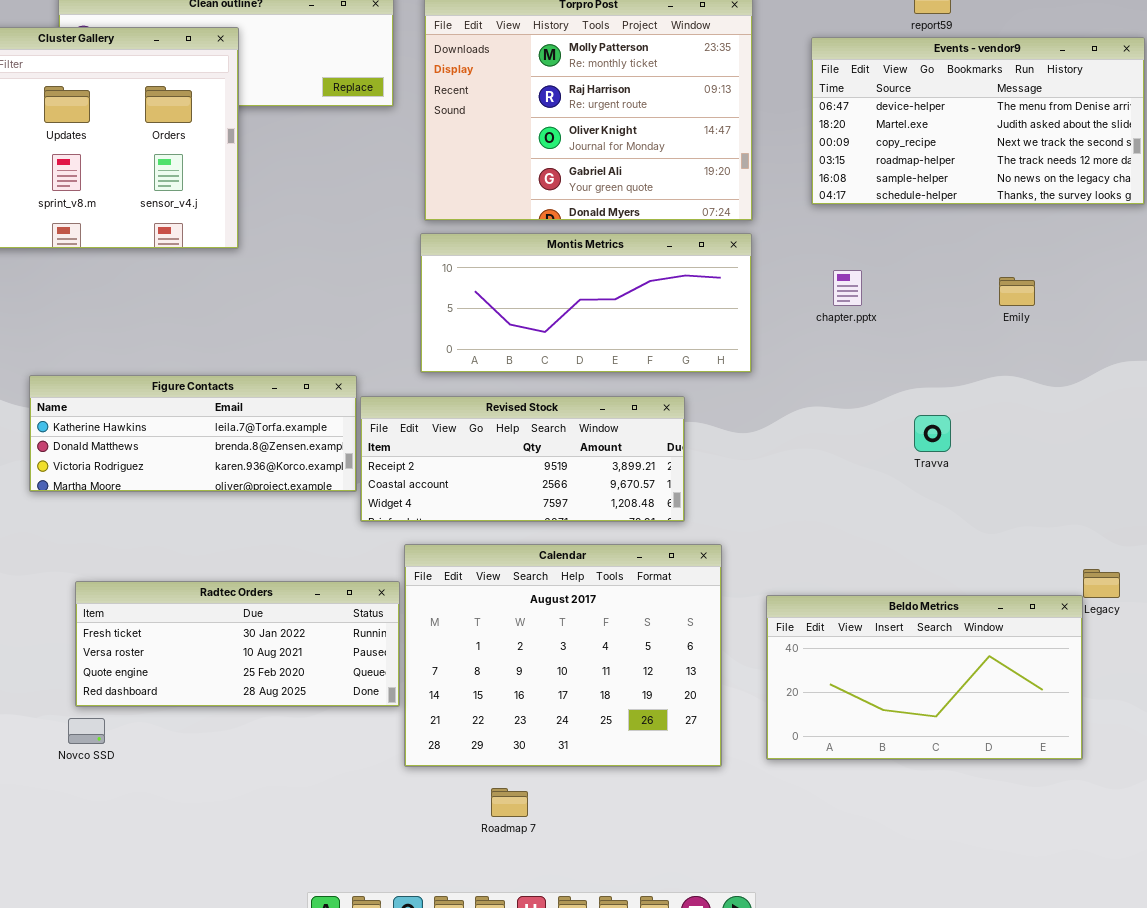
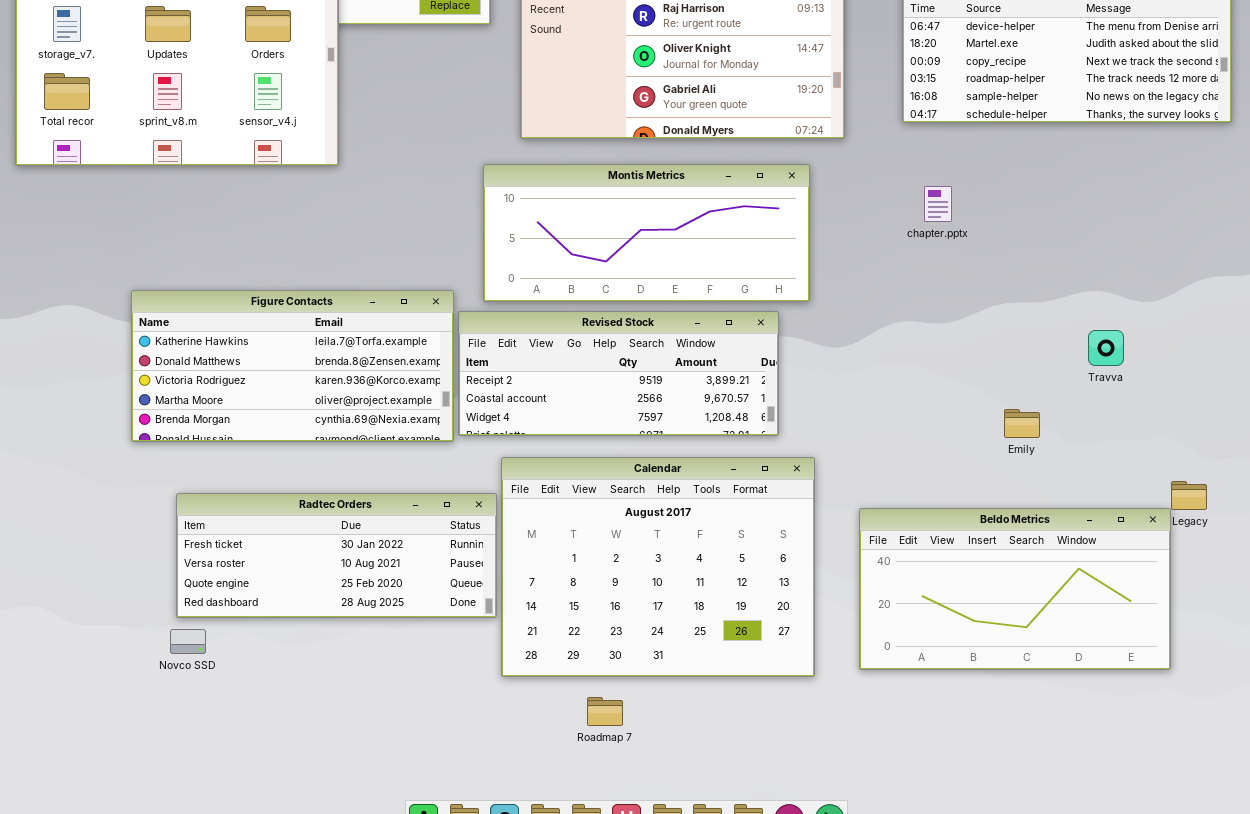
Montis Metrics: [420,233,752,373] -> [483,164,810,302], moved
Emily: [999,277,1035,306] -> [1004,409,1040,438], moved
Figure Contacts: [29,375,357,492] -> [131,290,454,442], resized
Travva: [914,415,951,452] -> [1088,330,1124,366], moved

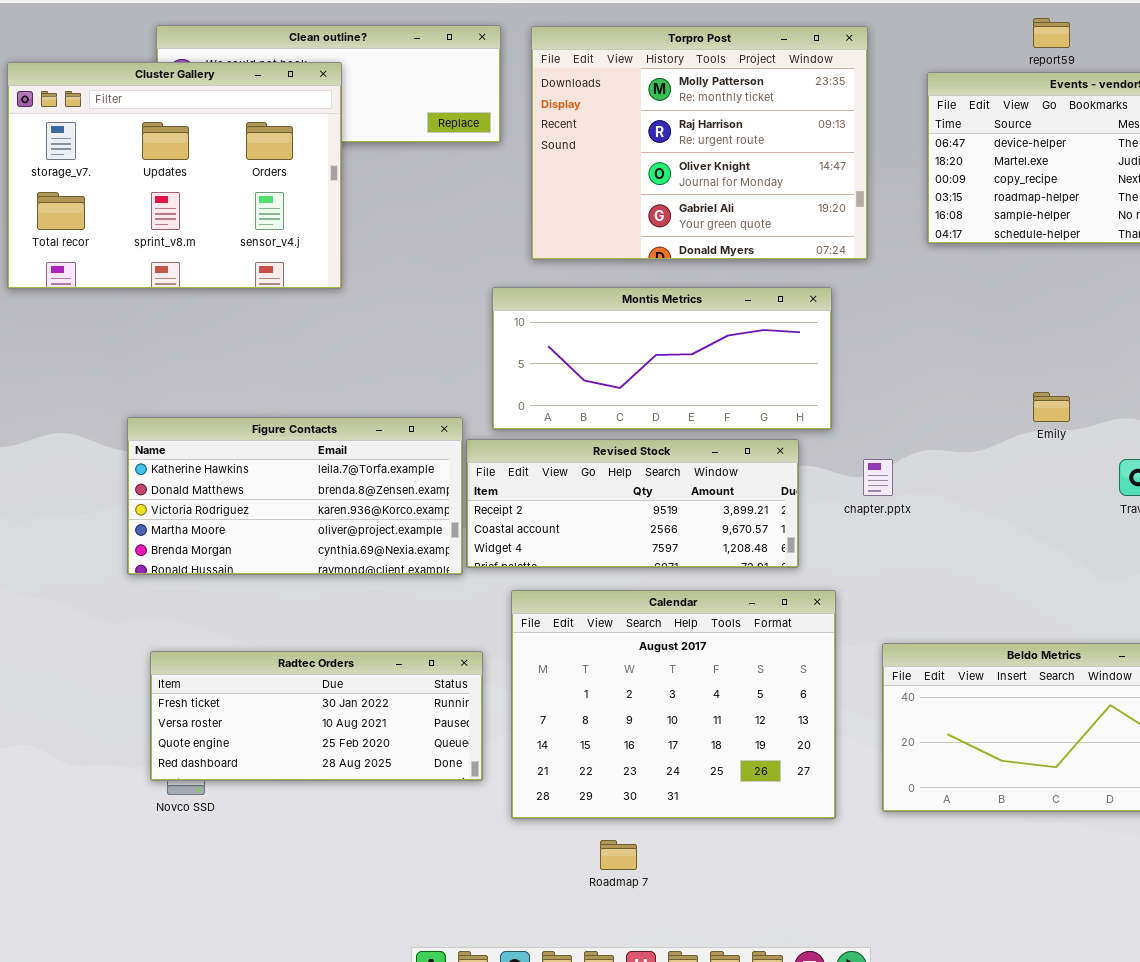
chapter.pptx: [924,186,952,222] -> [863,459,893,496], moved
Emily: [1004,409,1040,438] -> [1033,392,1070,422], moved
Radtec Orders: [176,493,497,618] -> [150,651,483,781], moved

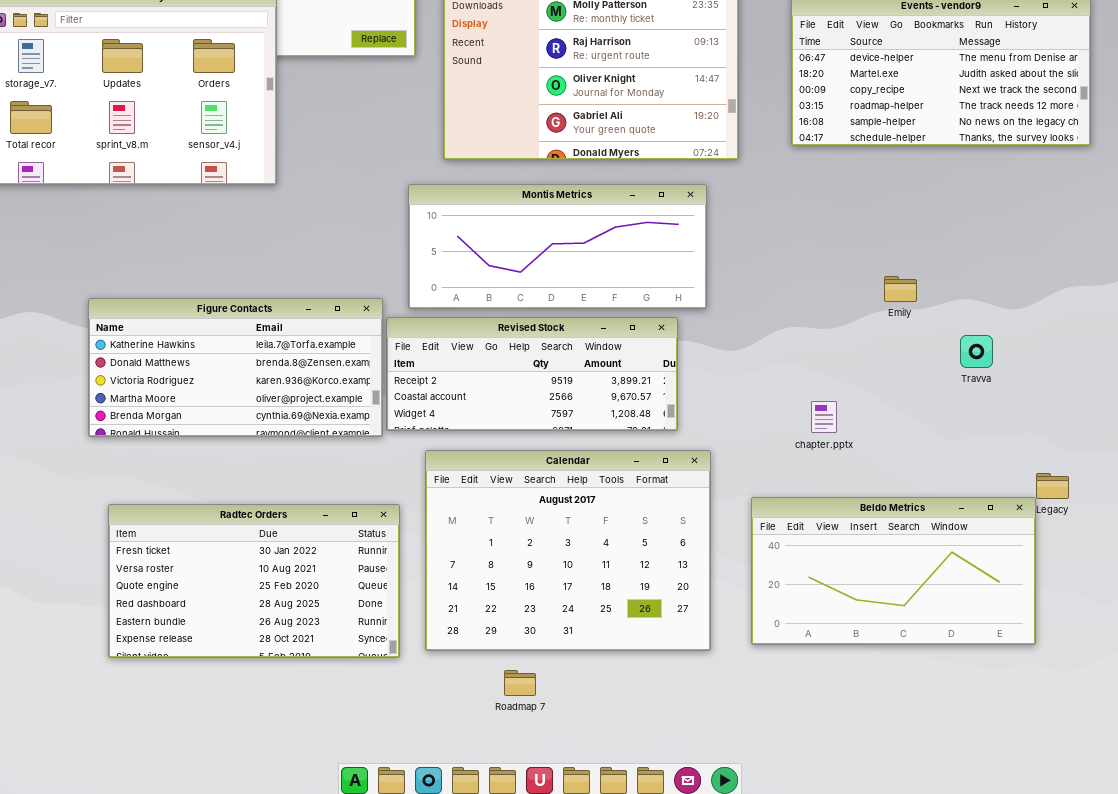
chapter.pptx: [863,459,893,496] -> [811,401,837,433], moved
Radtec Orders: [150,651,483,781] -> [108,504,400,658], resized

